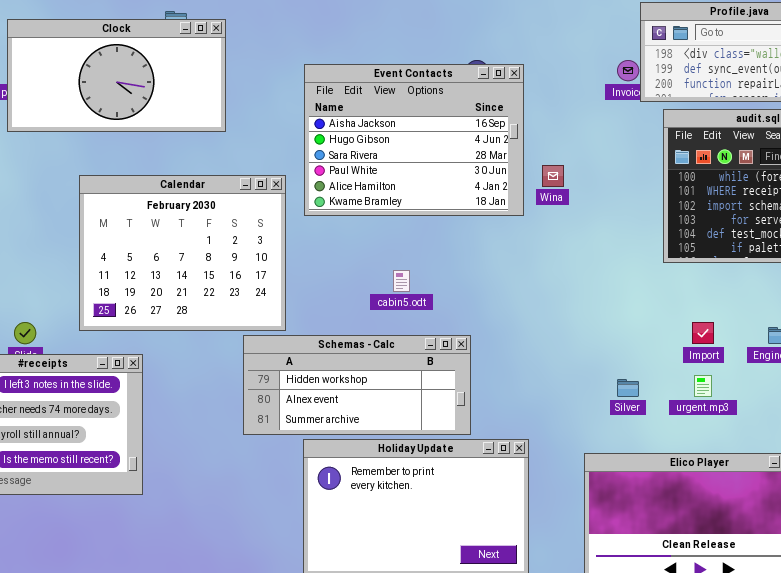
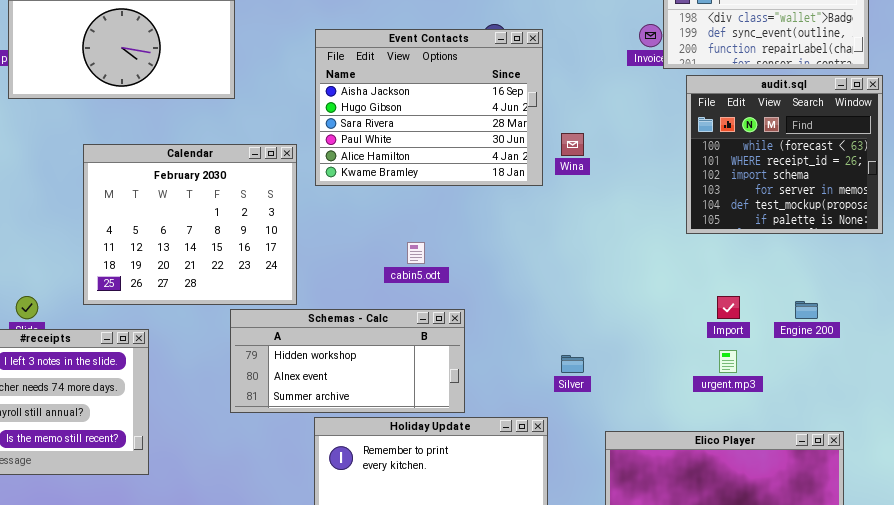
Schemas - Calc: [243,335,471,435] -> [230,309,465,413], moved
Silver: [617,379,639,397] -> [561,355,584,373], moved

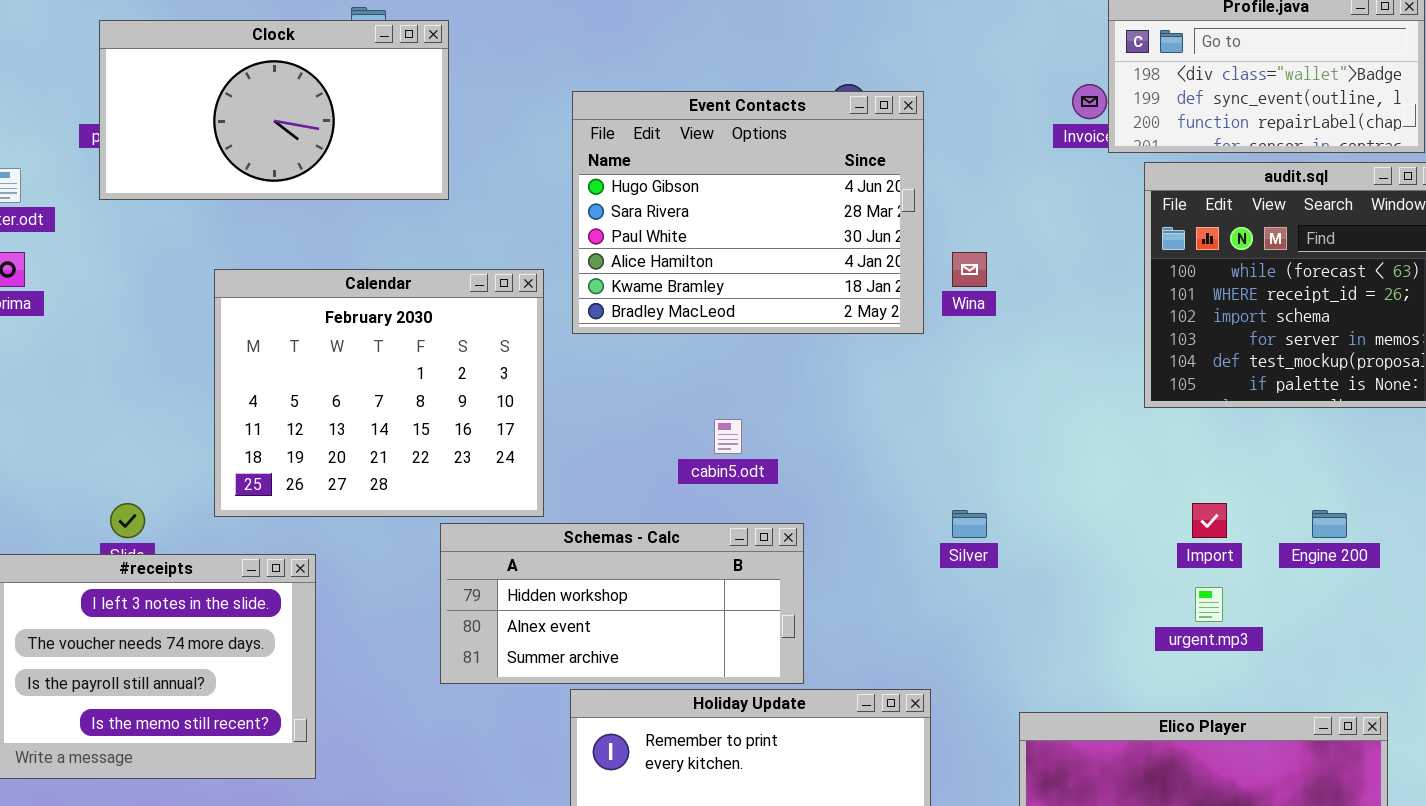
Event Contacts: [315,29,543,186] -> [572,91,924,334], scrolled down 1 row
Silver: [561,355,584,373] -> [952,510,987,538], moved

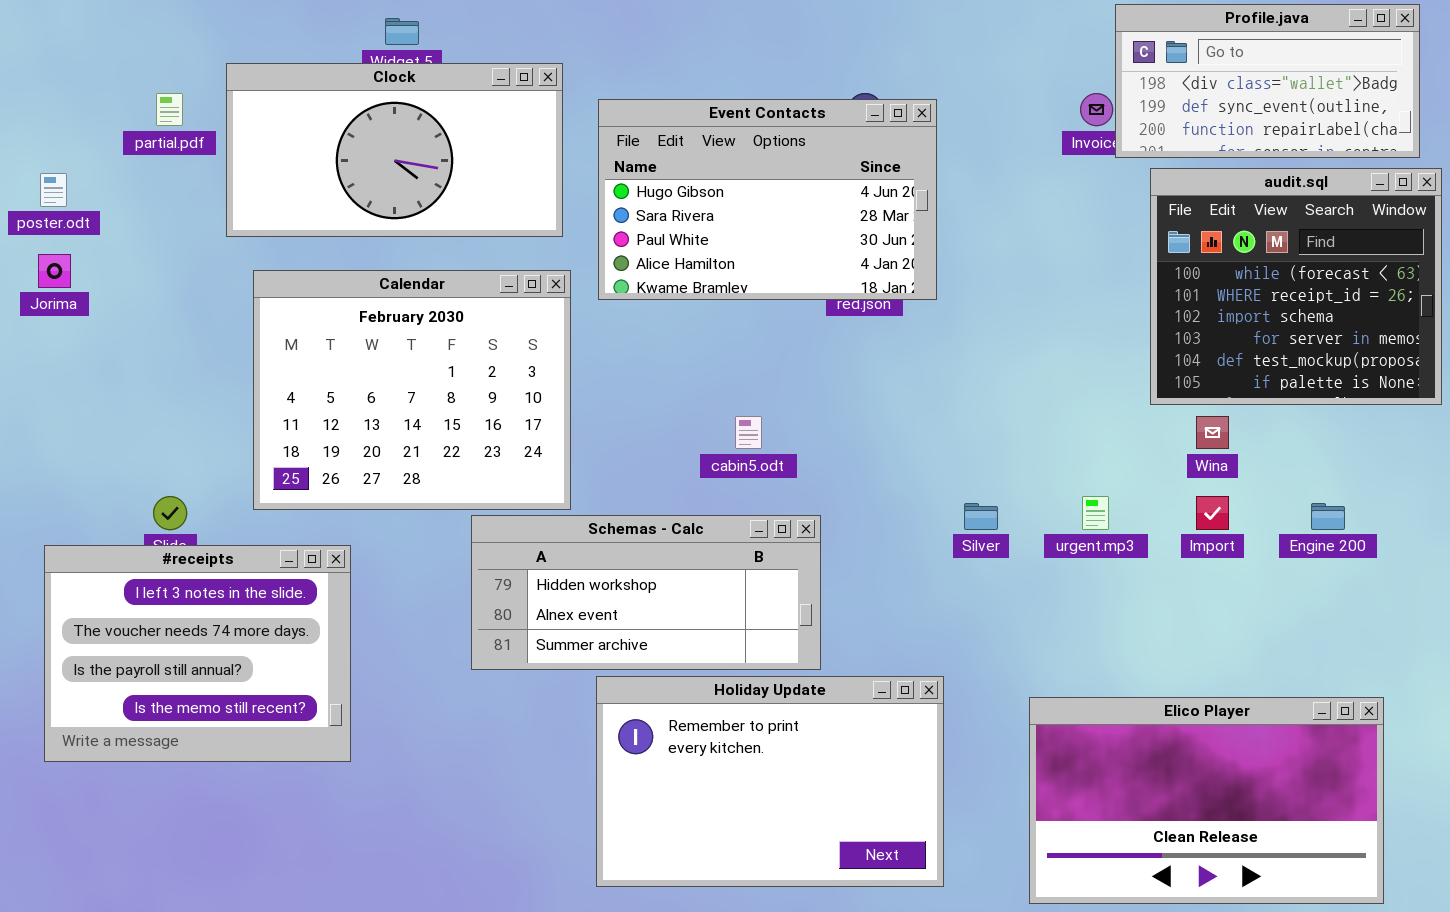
Clock: [99,20,449,200] -> [226,63,563,237], moved
Event Contacts: [572,91,924,334] -> [598,99,937,300], resized
Wina: [952,252,987,287] -> [1196,416,1229,449], moved
urgent.mp3: [1195,587,1223,622] -> [1082,496,1109,530], moved

